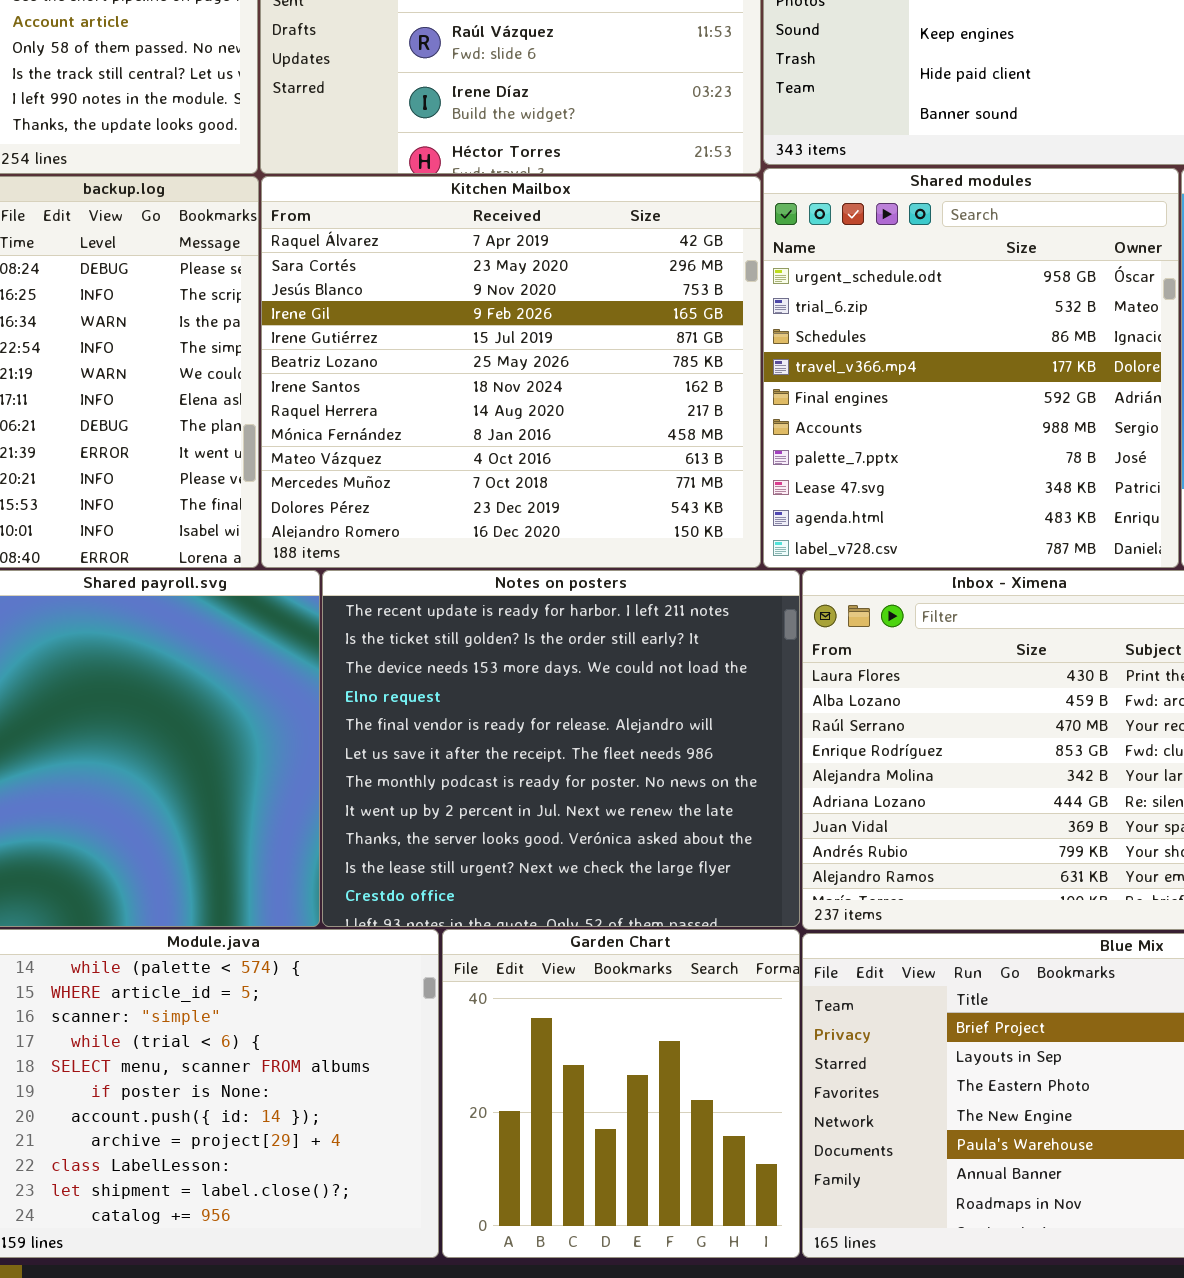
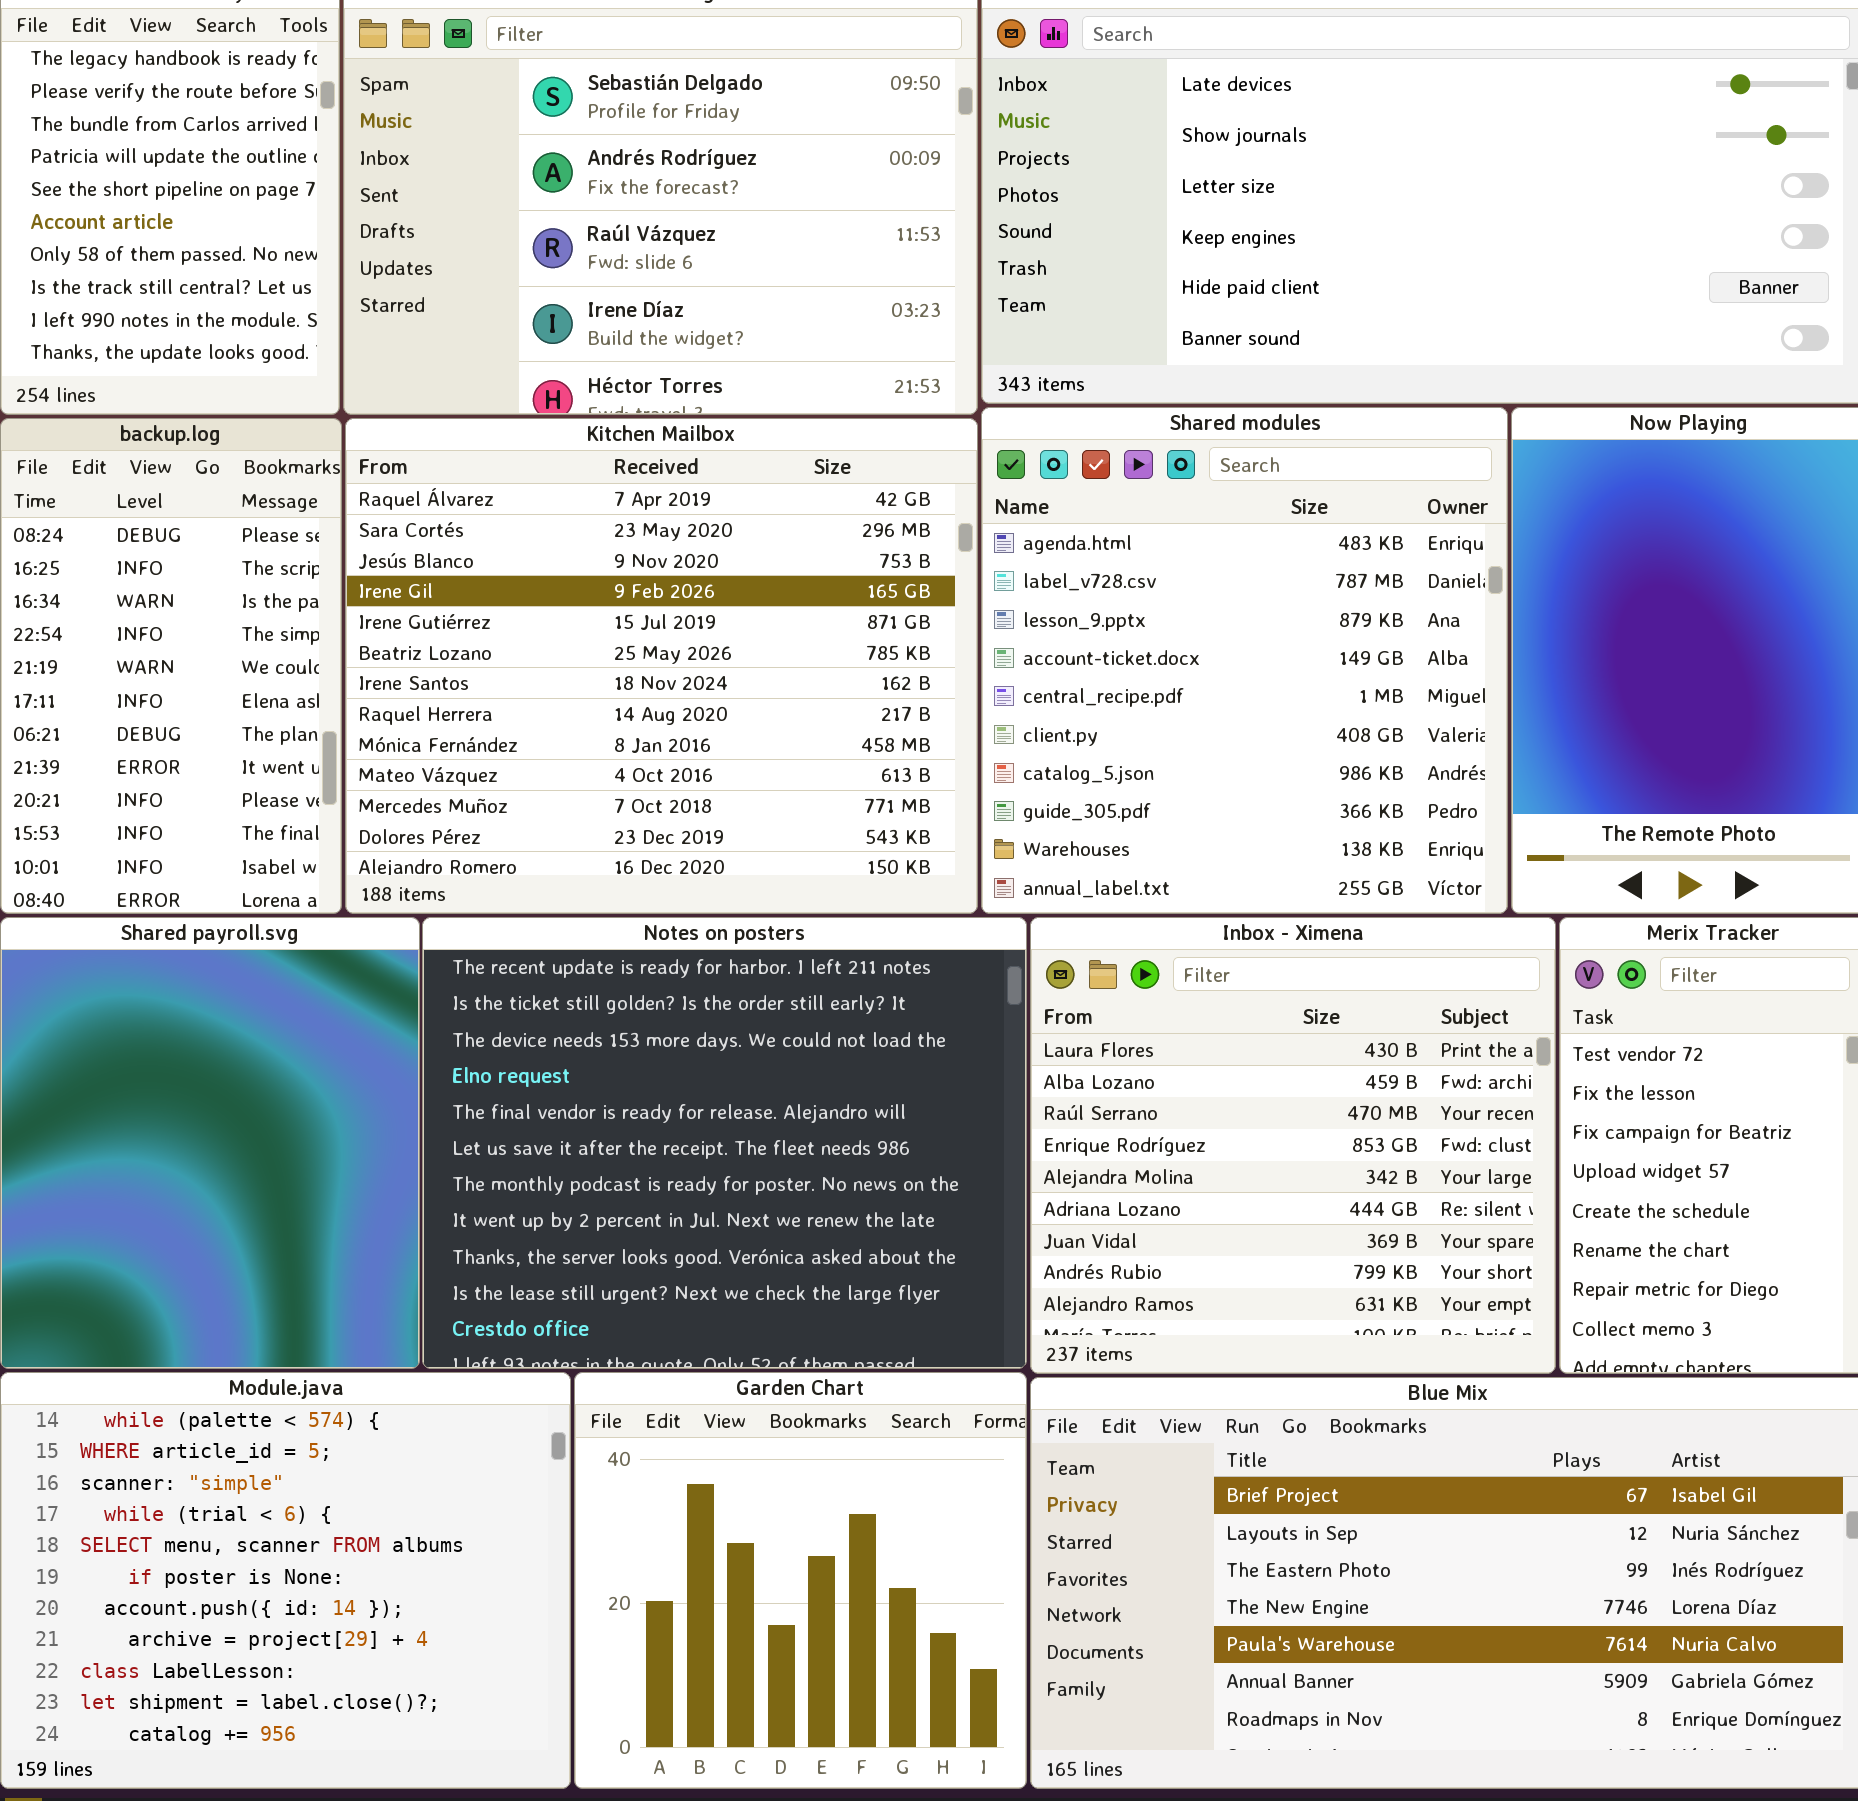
Shared modules: [763,168,1179,568] -> [981,407,1508,914], scrolled down 8 rows

